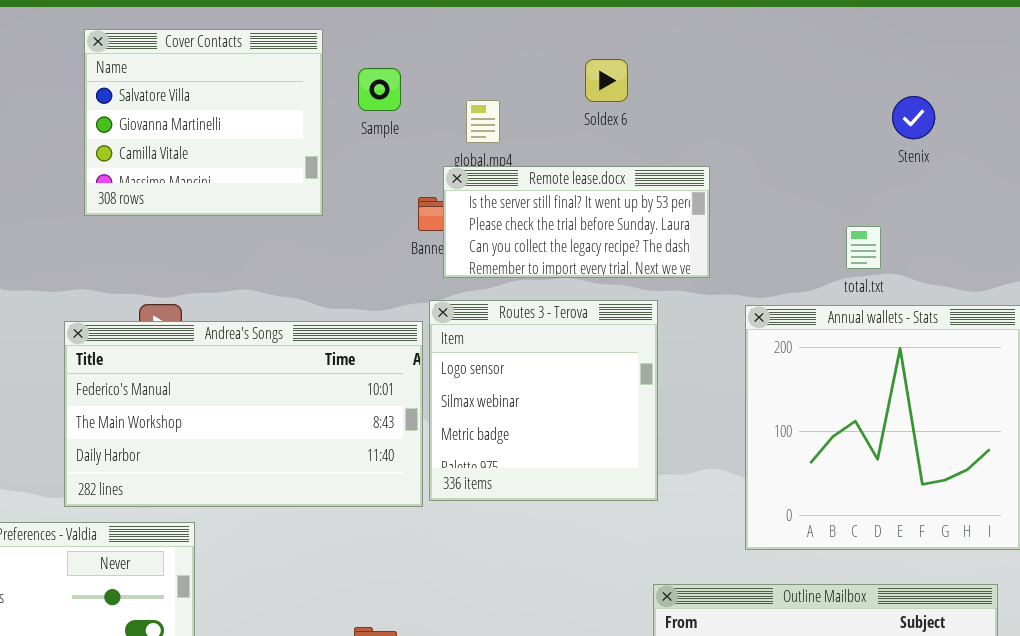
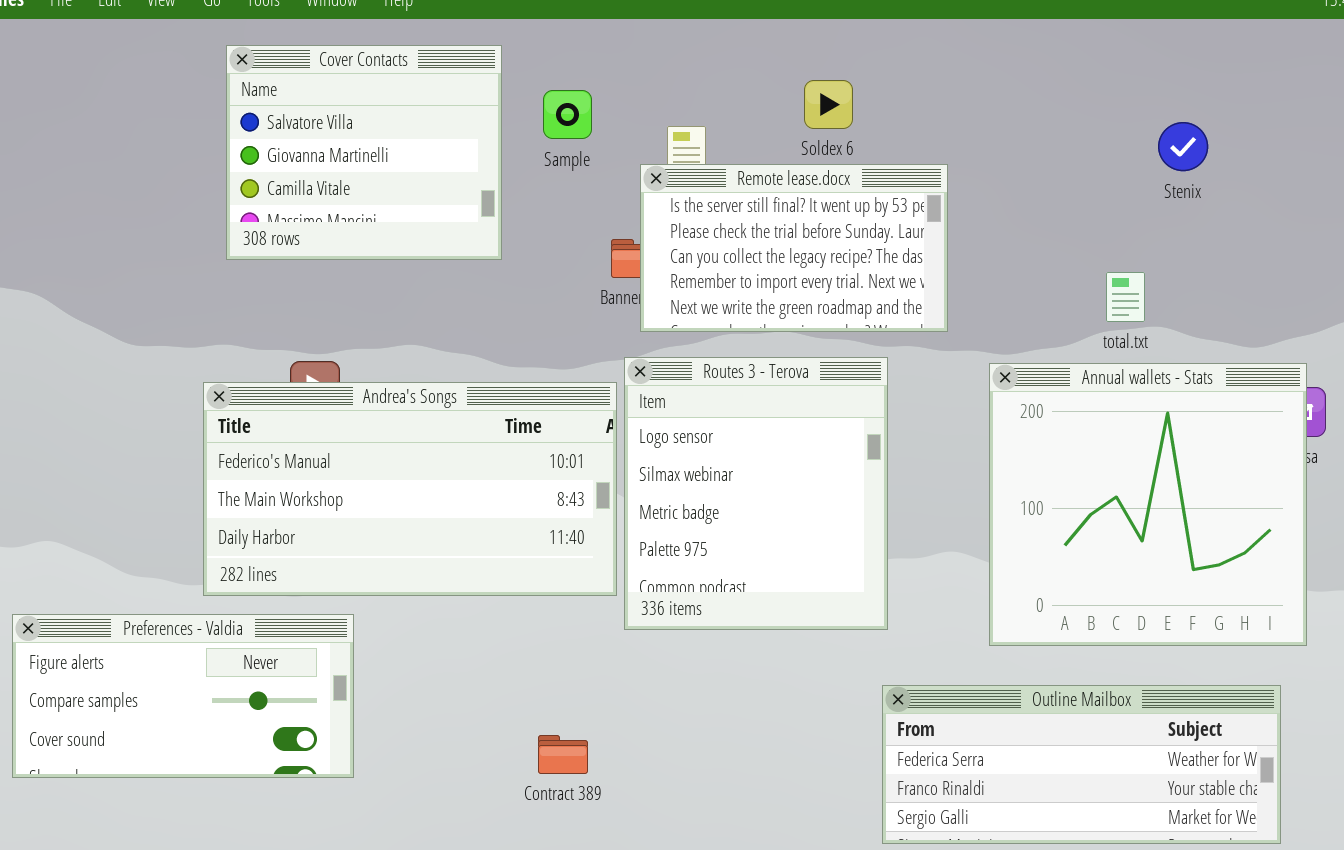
Remote lease.docx: [443,166,710,278] -> [640,164,948,332], resized
Routes 3 - Terova: [429,300,658,501] -> [624,357,888,630], resized

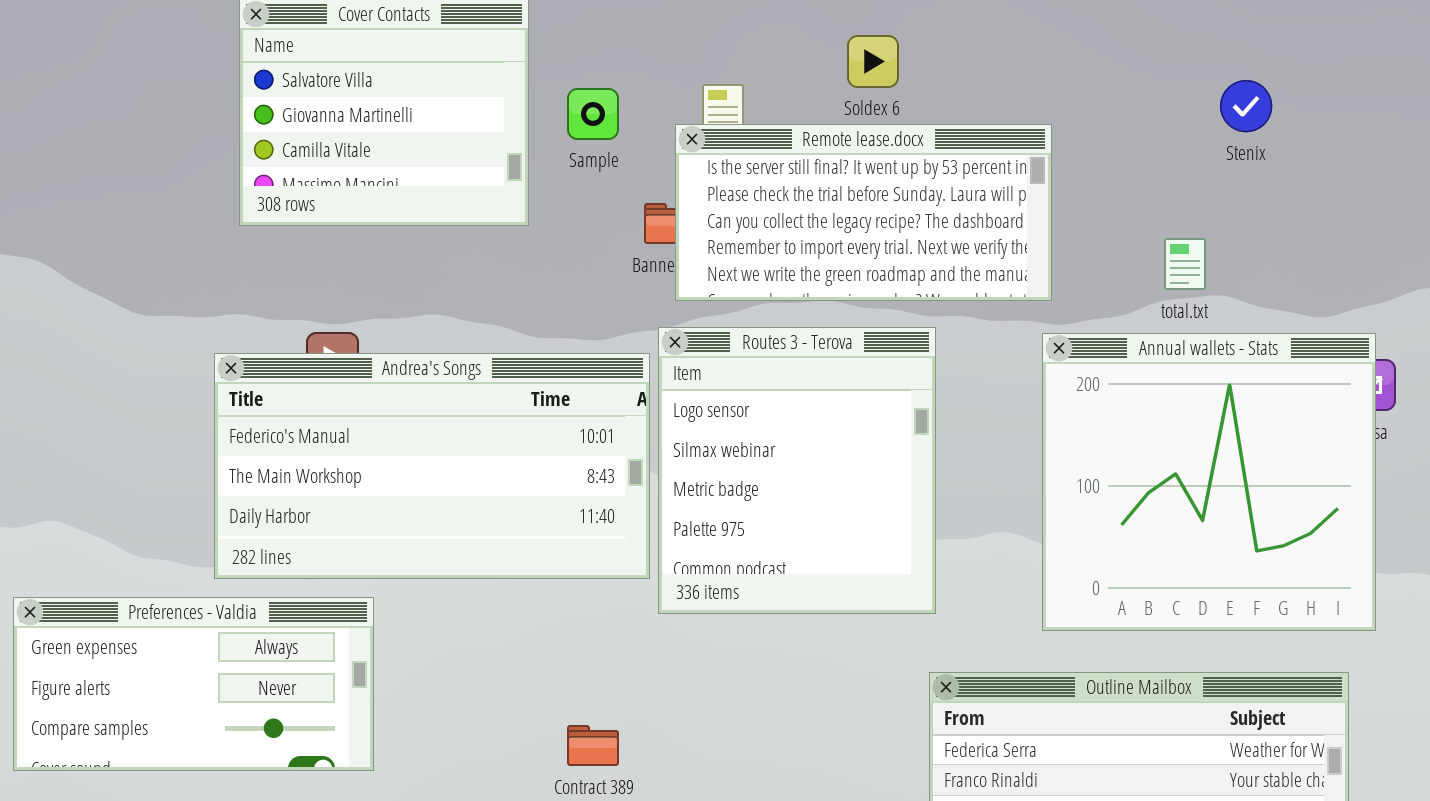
Sample: [543,90,592,139] -> [567,88,619,140], moved
Remote lease.docx: [640,164,948,332] -> [675,124,1052,301], resized
Preferences - Valdia: [12,614,354,778] -> [13,597,374,771], scrolled up 1 row

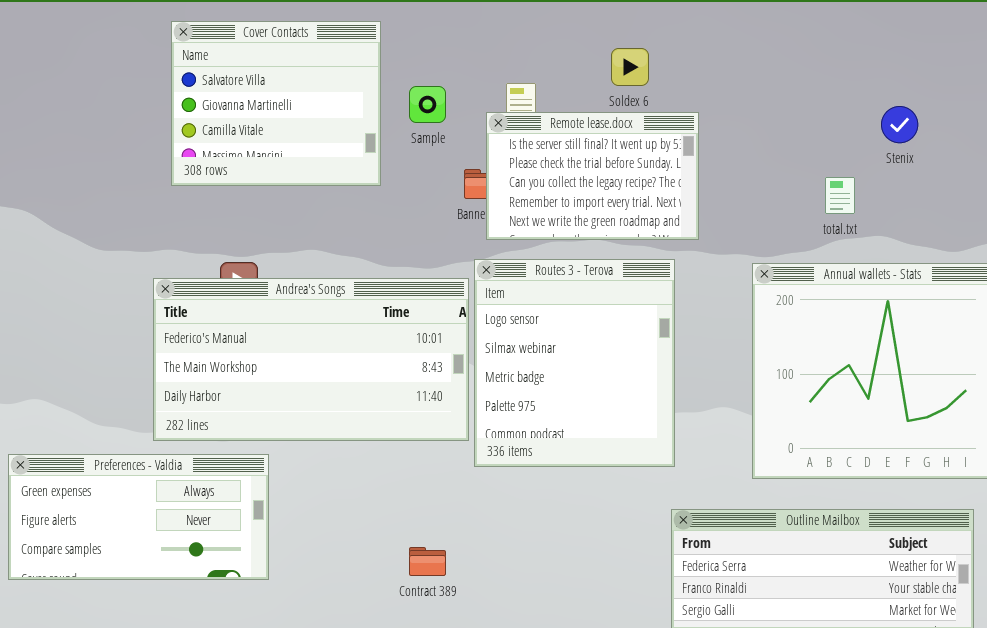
Stenix: [1220,80,1272,132] -> [881,106,918,143], moved
Remote lease.docx: [675,124,1052,301] -> [486,112,699,240], resized
total.txt: [1164,238,1206,290] -> [825,177,855,214], moved

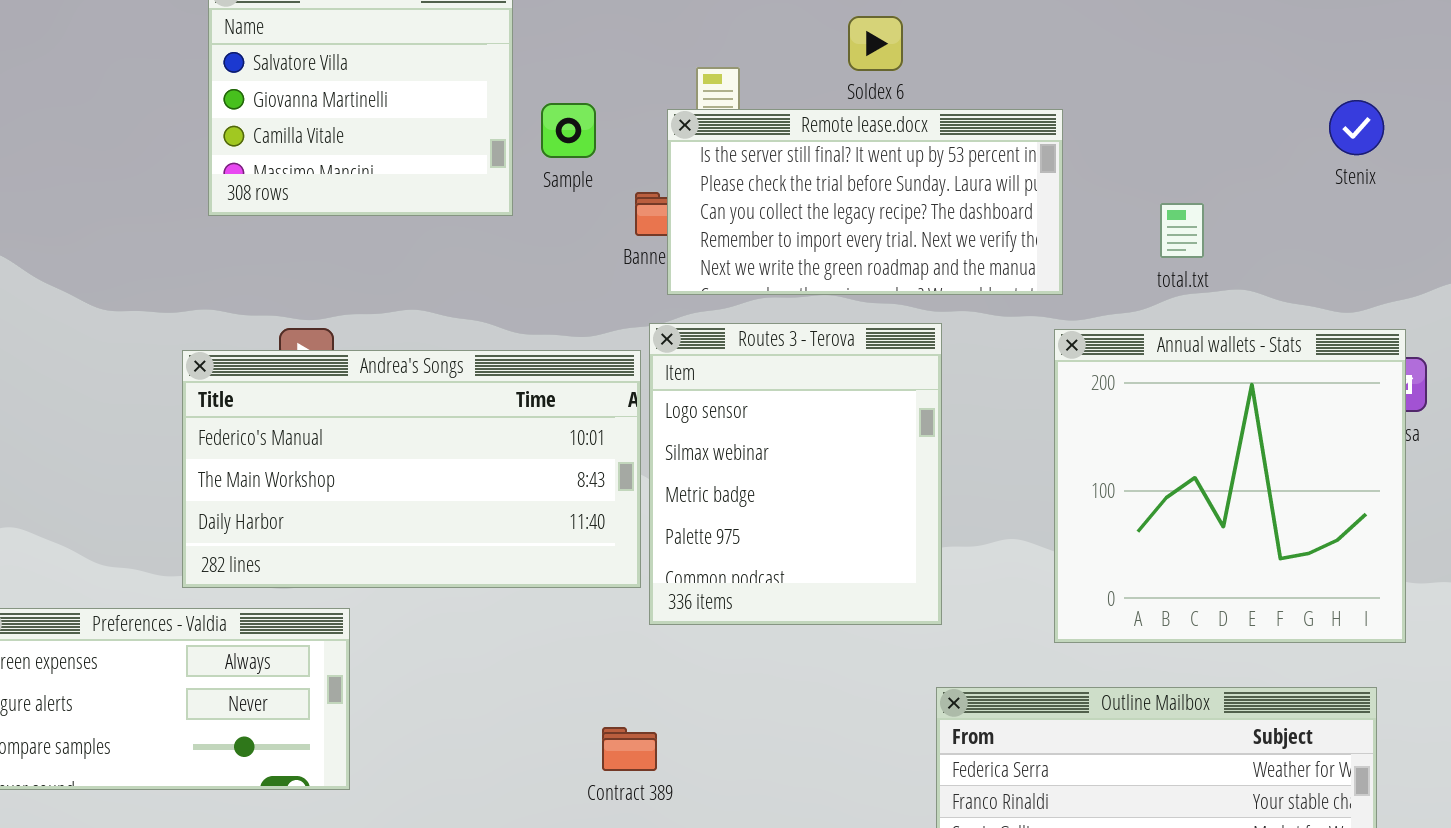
Sample: [409,86,446,123] -> [541,103,596,158], moved
Stenix: [881,106,918,143] -> [1329,100,1384,155], moved
Remote lease.docx: [486,112,699,240] -> [667,109,1063,295], resized
Contract 389: [409,547,446,576] -> [602,727,657,771], moved

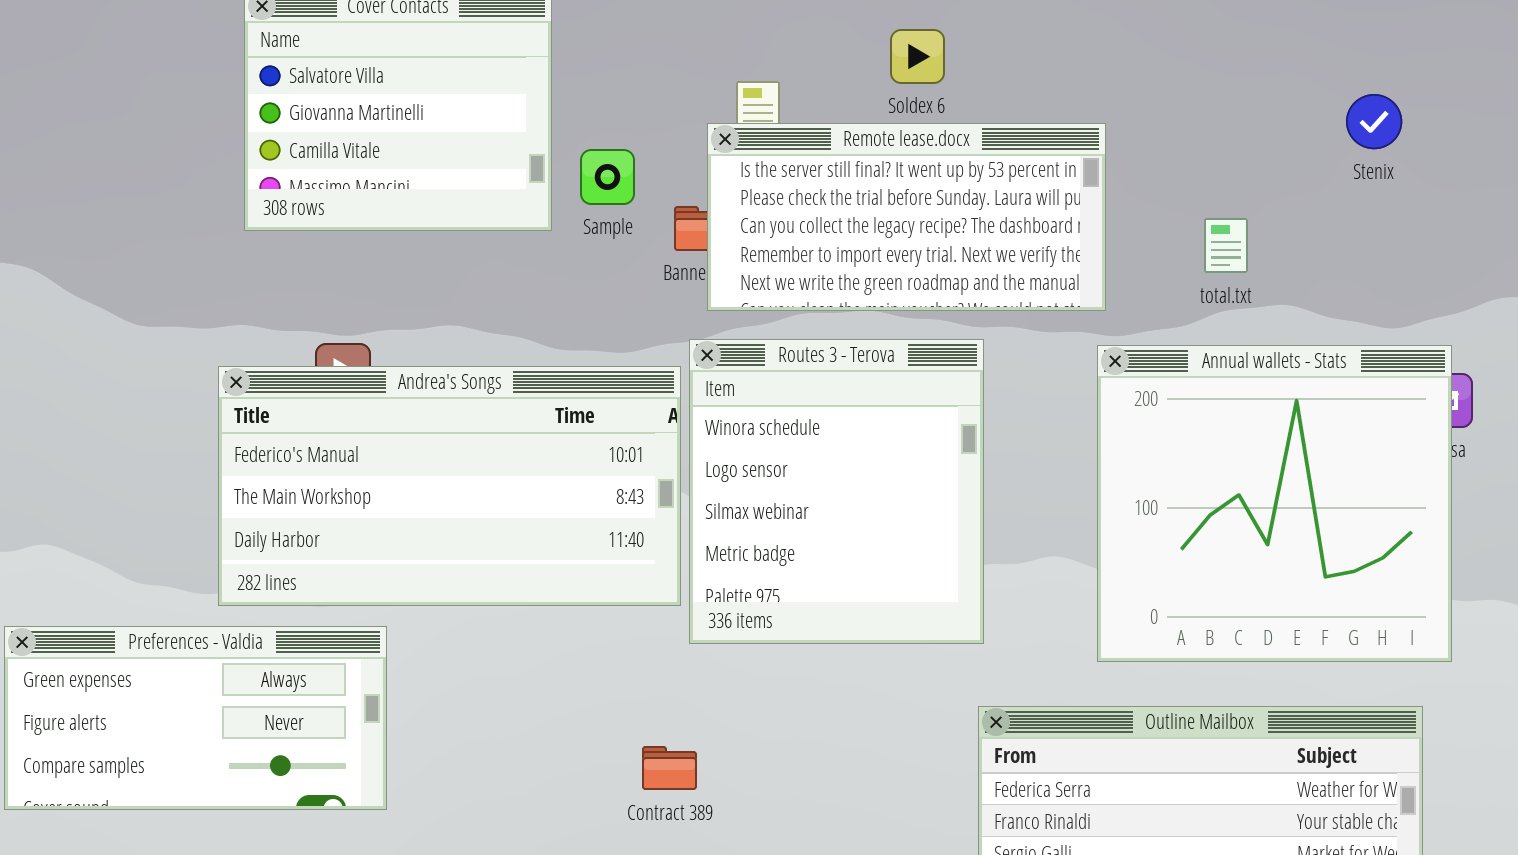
Stenix: [1329,100,1384,155] -> [1346,94,1402,149], moved
Sample: [541,103,596,158] -> [580,149,635,205], moved
Routes 3 - Terova: [649,323,942,625] -> [689,339,984,644], scrolled up 1 row

